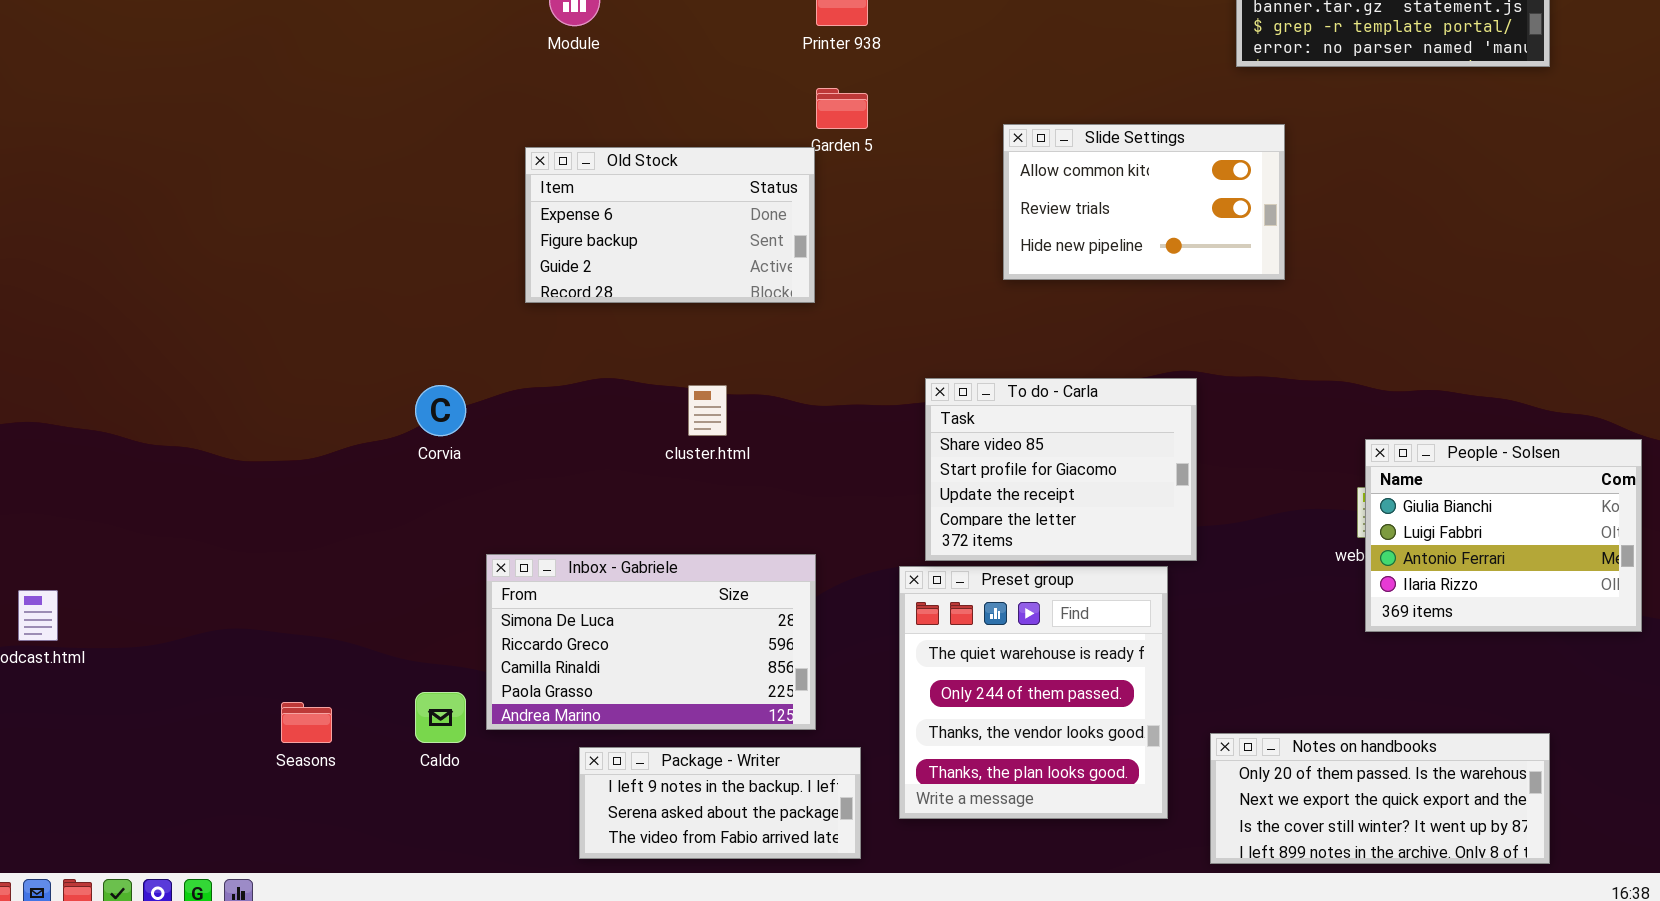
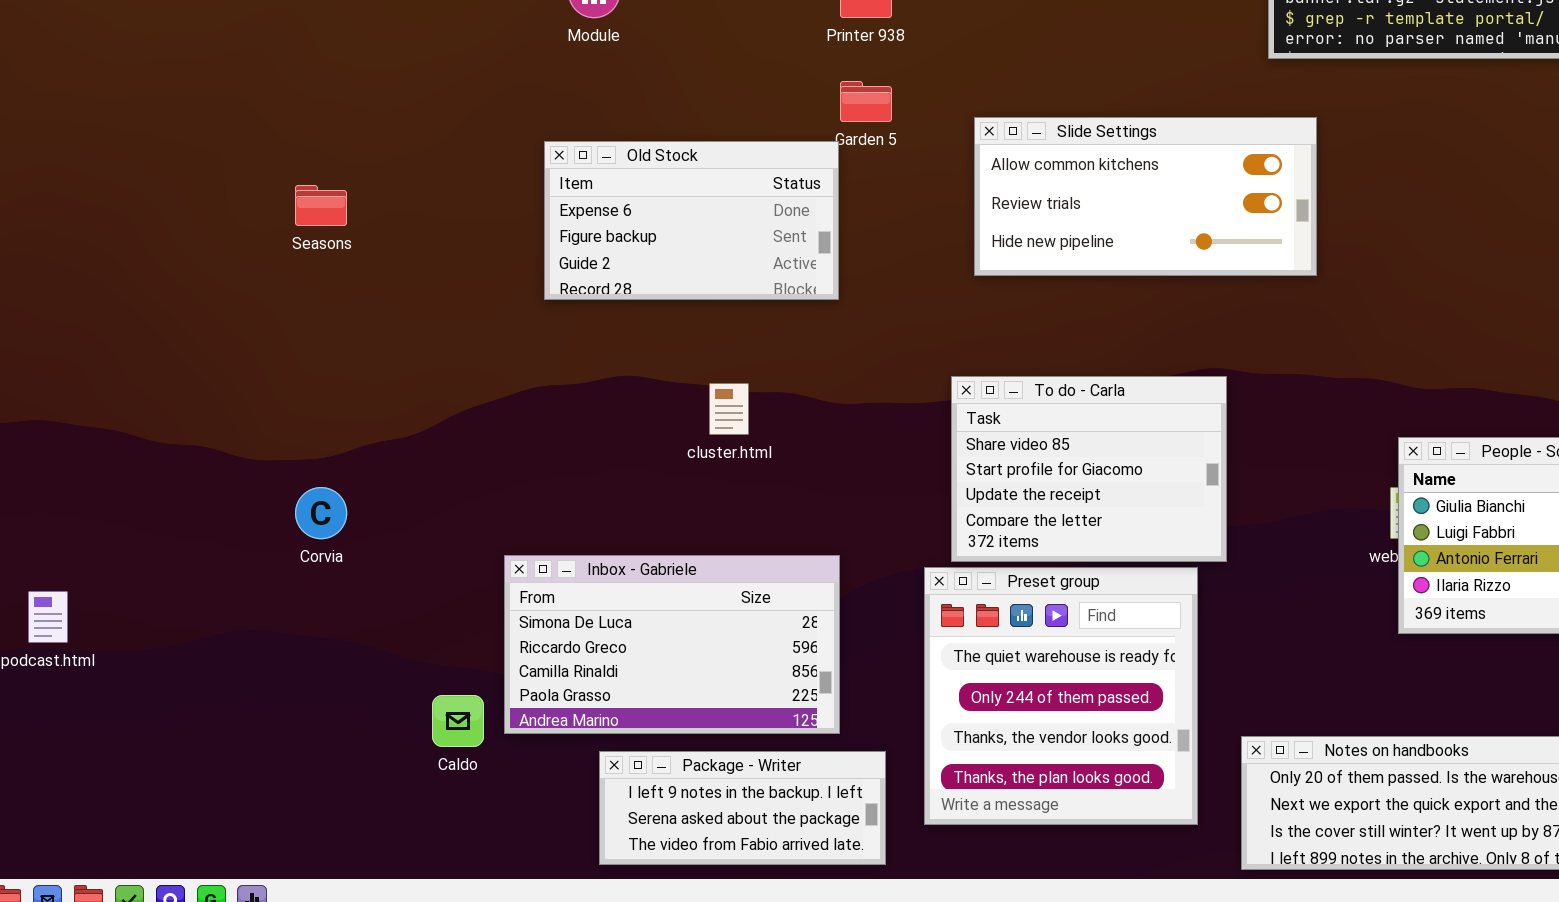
Slide Settings: [1003,124,1285,280] -> [974,117,1317,276], resized
Corvia: [415,385,466,436] -> [295,487,347,539], moved
Seasons: [281,702,332,743] -> [295,185,347,226], moved

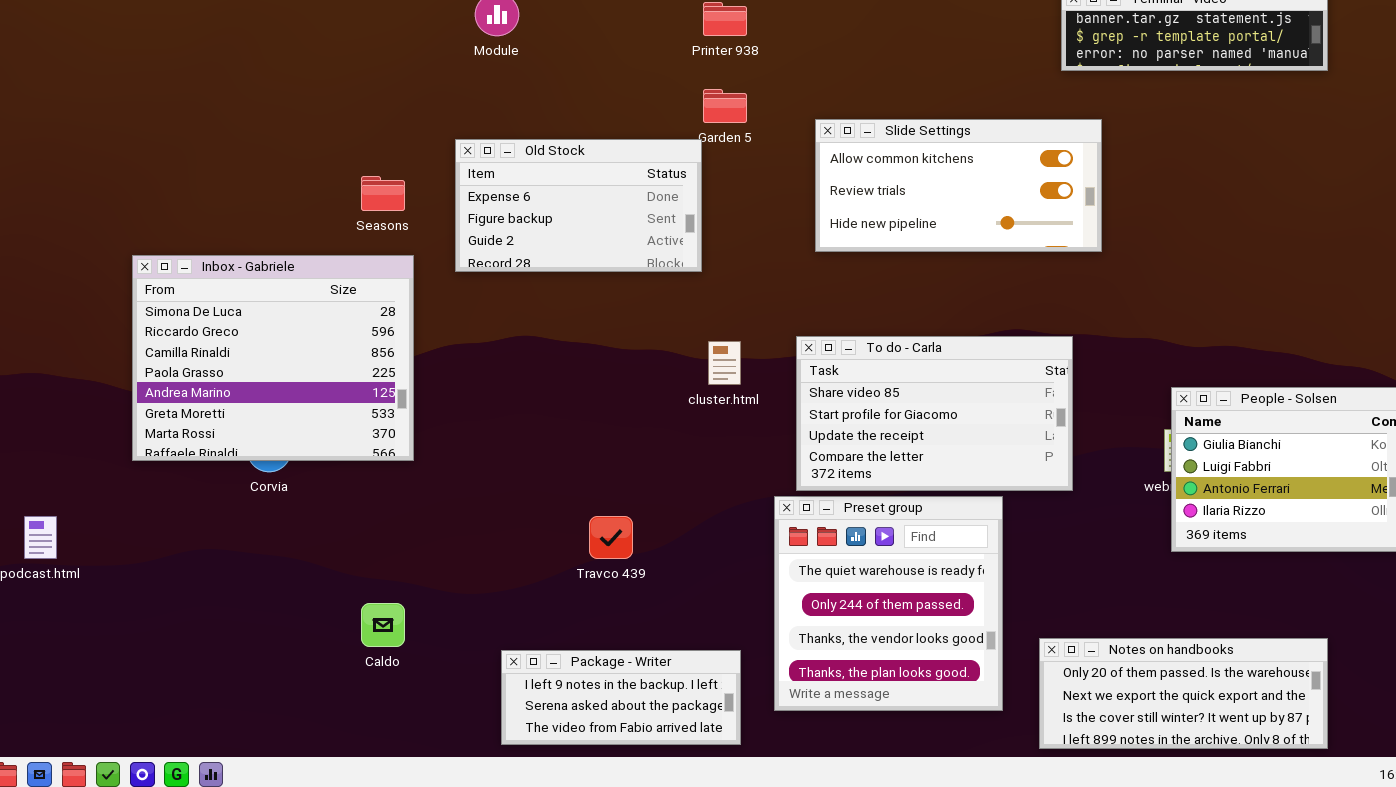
Seasons: [295,185,347,226] -> [361,176,405,211], moved
To do - Carla: [951,376,1227,562] -> [796,336,1073,491], resized
cluster.html: [709,383,749,435] -> [708,341,741,385], moved
Inbox - Gabriele: [504,555,840,734] -> [132,255,414,461], moved, resized

